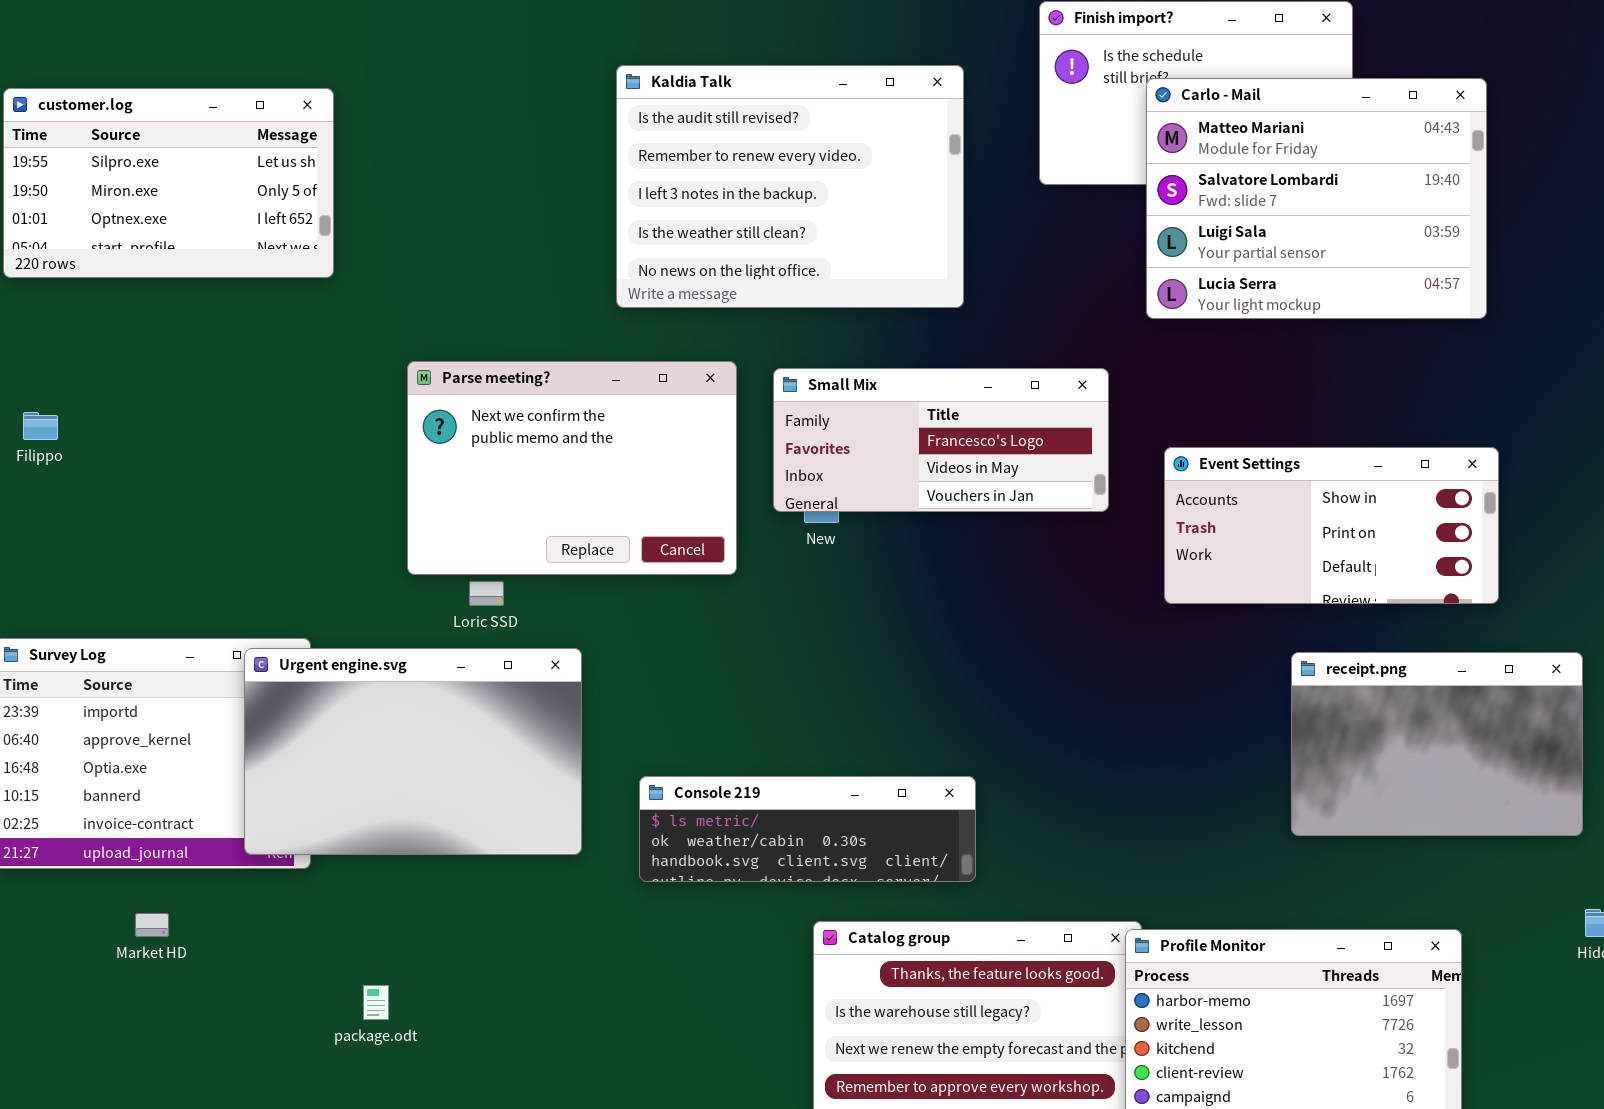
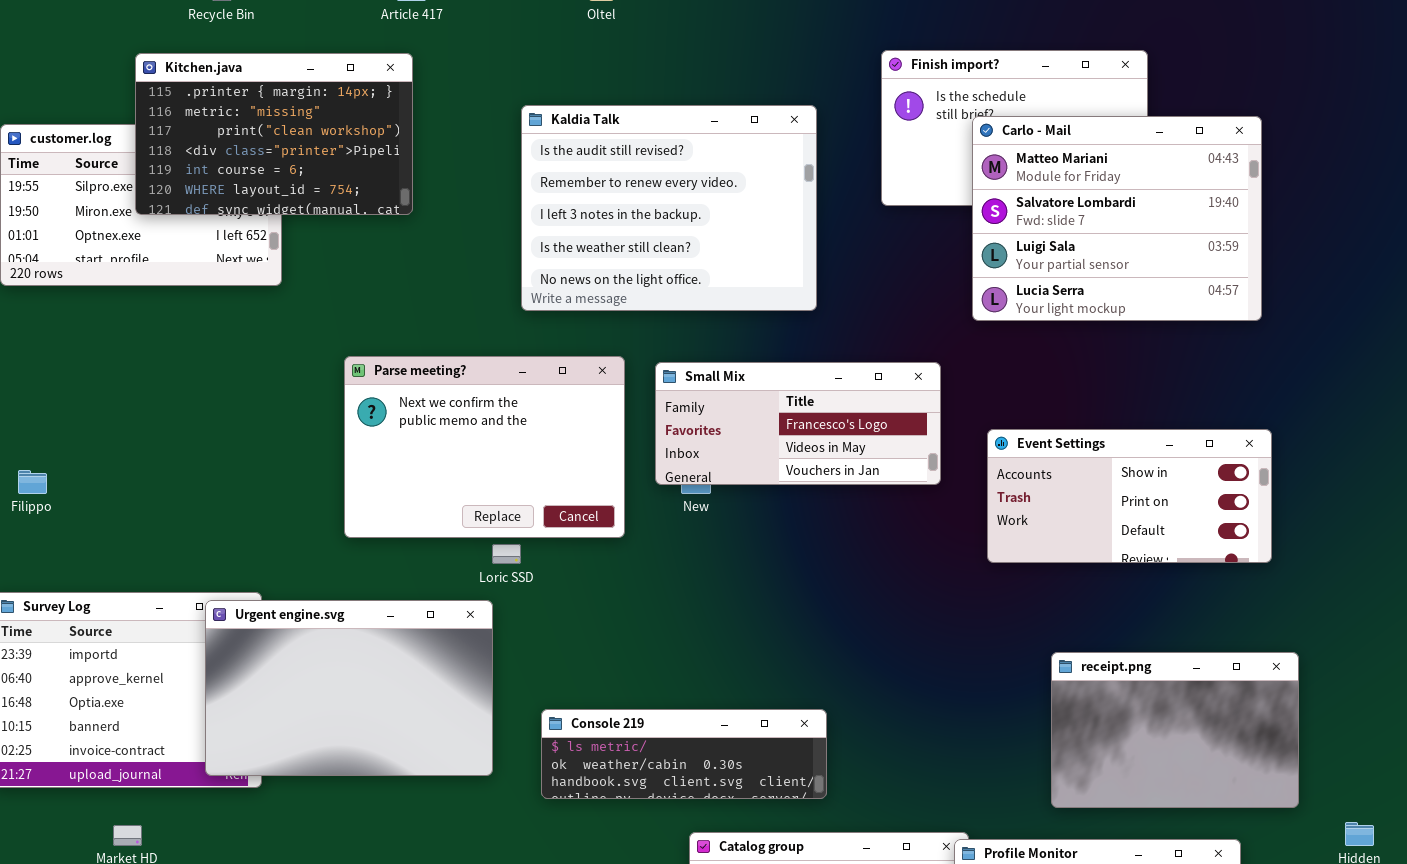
Kitchen.java: none -> [135,53,413,215], opened
Filippo: [23,412,58,440] -> [18,470,47,494], moved
Loric SSD: [469,581,504,606] -> [492,544,521,564], moved
receipt.png: [1291,652,1583,836] -> [1051,652,1299,808], moved

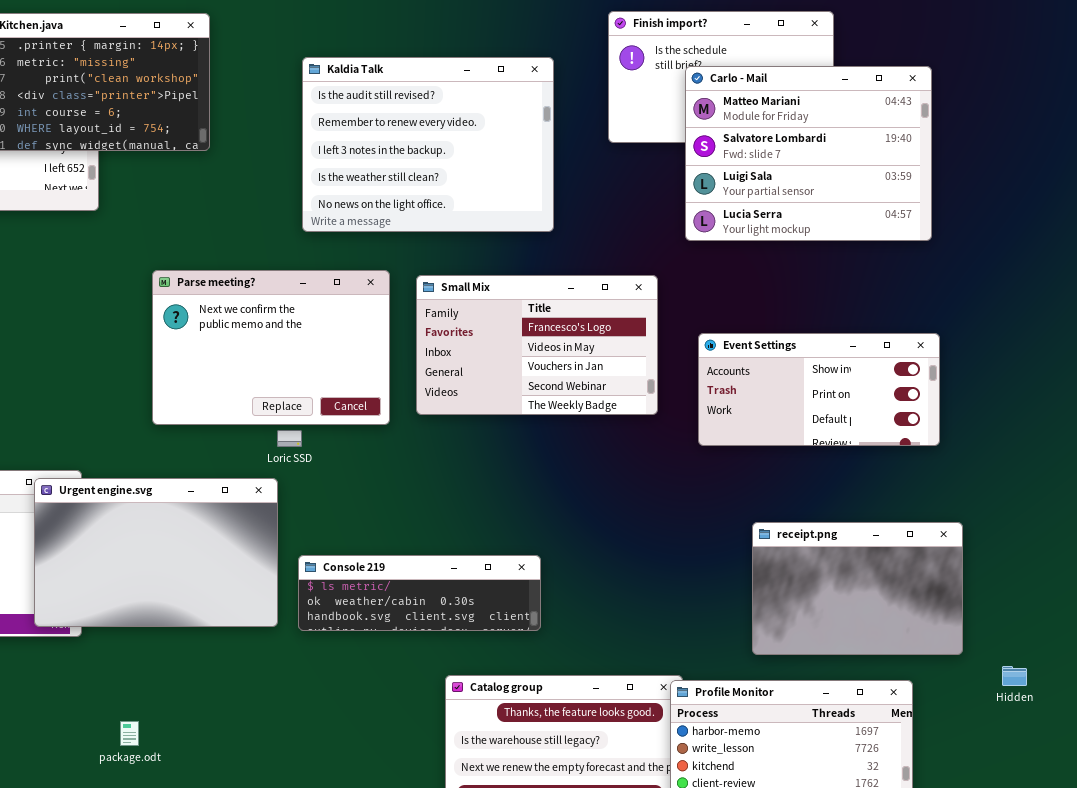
Small Mix: [655,362,941,485] -> [416,275,658,415], resized
Console 219: [541,709,827,799] -> [298,555,541,631], moved

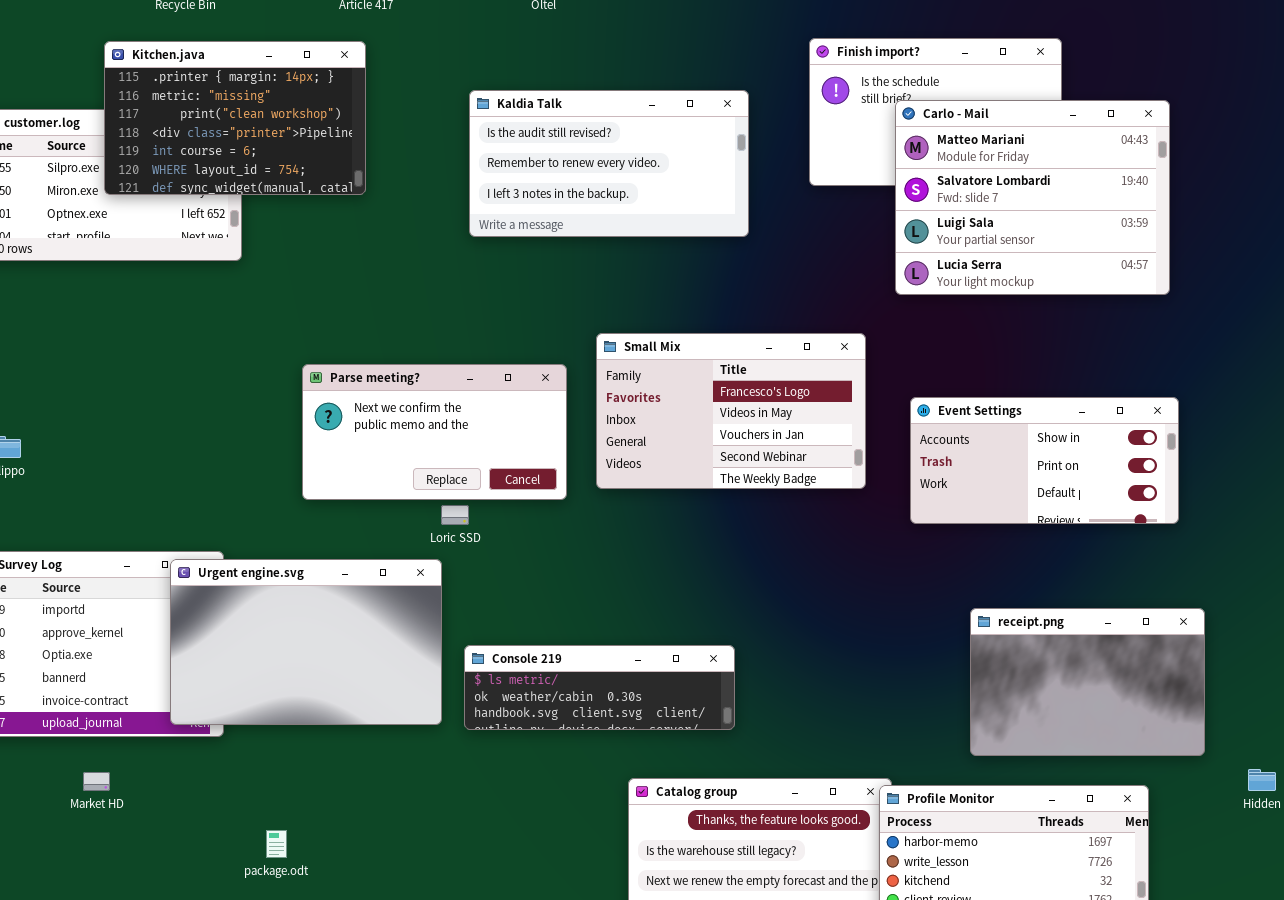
Kaldia Talk: [302,57,554,232] -> [469,90,749,237], resized
Parse meeting?: [152,270,390,425] -> [302,364,567,500], resized

